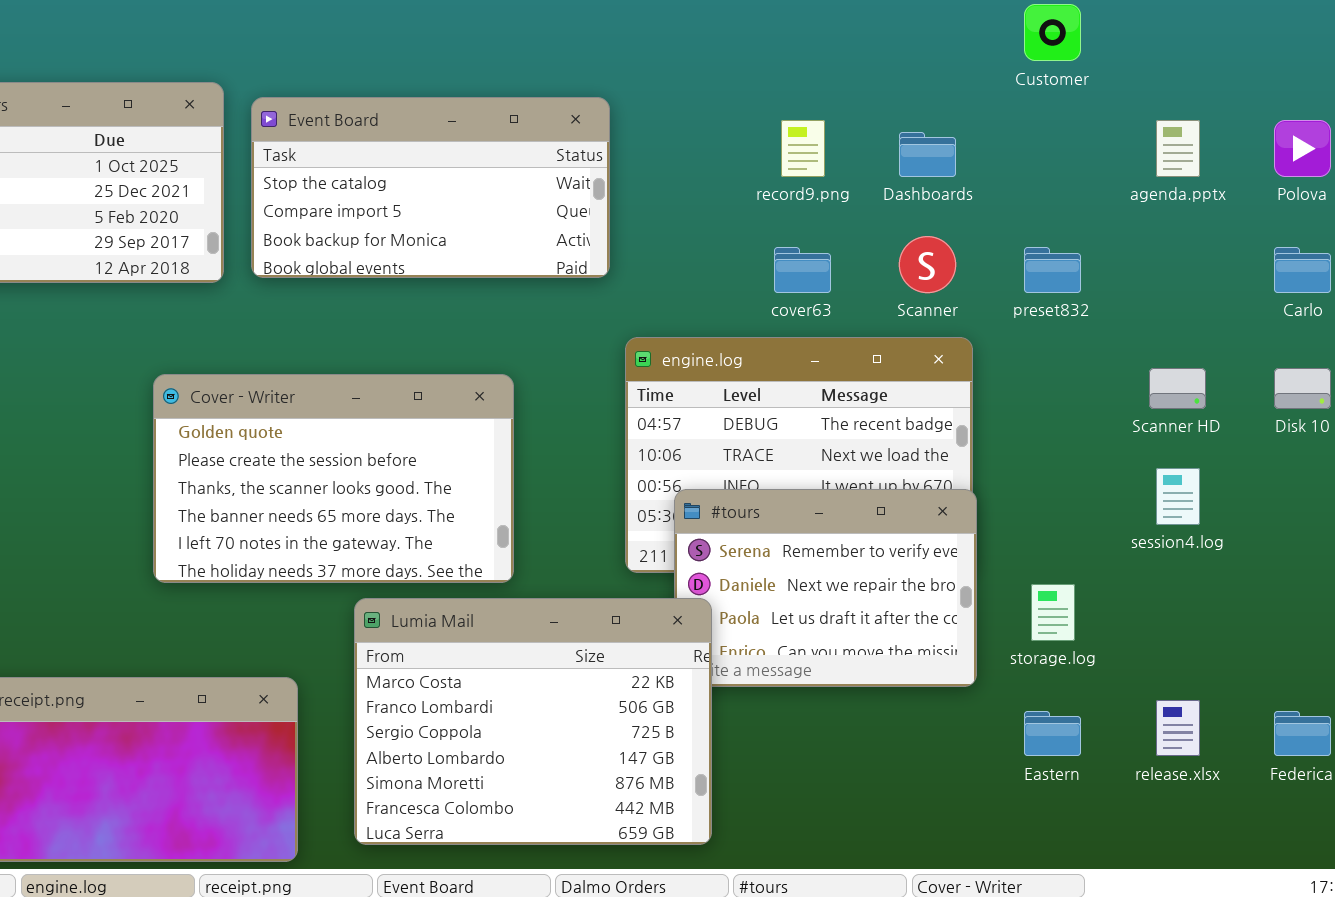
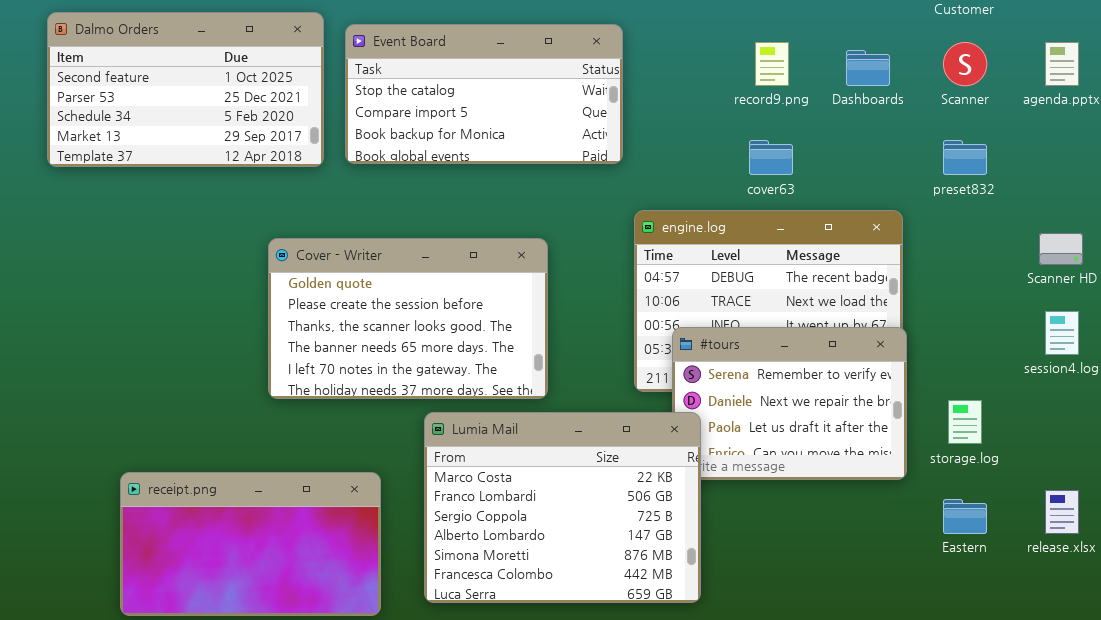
Scanner: [899,236,956,293] -> [943,42,987,86], moved

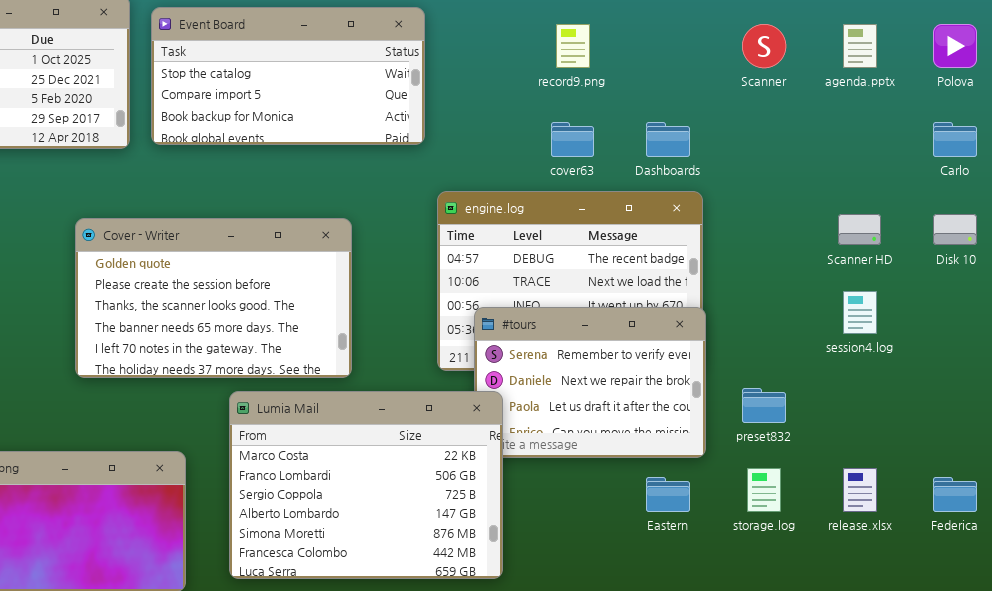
Dashboards: [846,50,890,86] -> [646,122,690,157], moved
preset832: [943,140,987,175] -> [742,388,786,423], moved
storage.log: [948,400,982,444] -> [747,468,781,512], moved
Eastern: [943,499,987,534] -> [646,477,690,512], moved

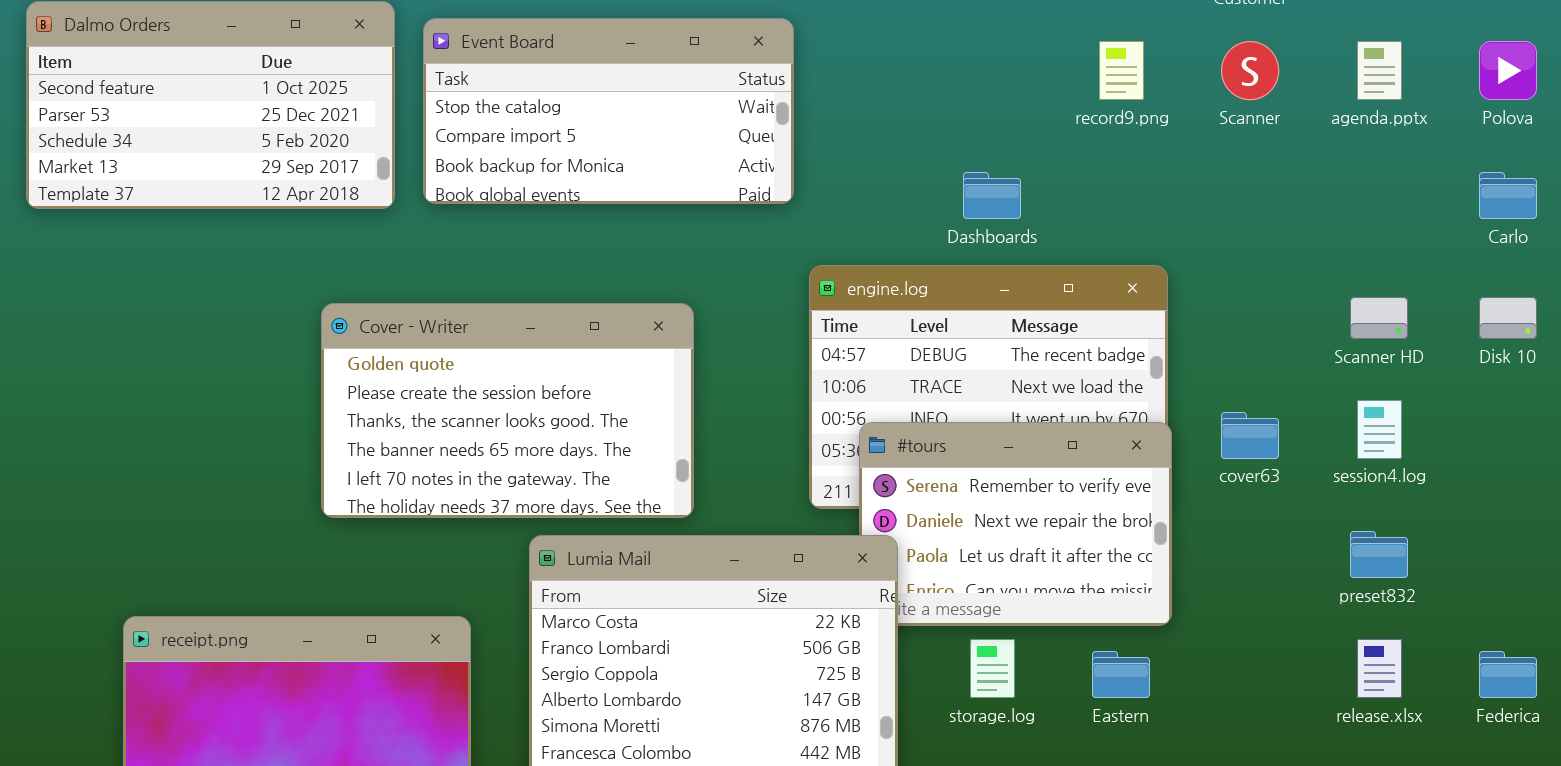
record9.png: [556,24,590,68] -> [1099,41,1144,100], moved
cover63: [551,122,594,157] -> [1221,412,1279,459], moved
Dashboards: [646,122,690,157] -> [963,172,1021,219], moved
preset832: [742,388,786,423] -> [1350,531,1408,578], moved
storage.log: [747,468,781,512] -> [970,639,1015,698], moved

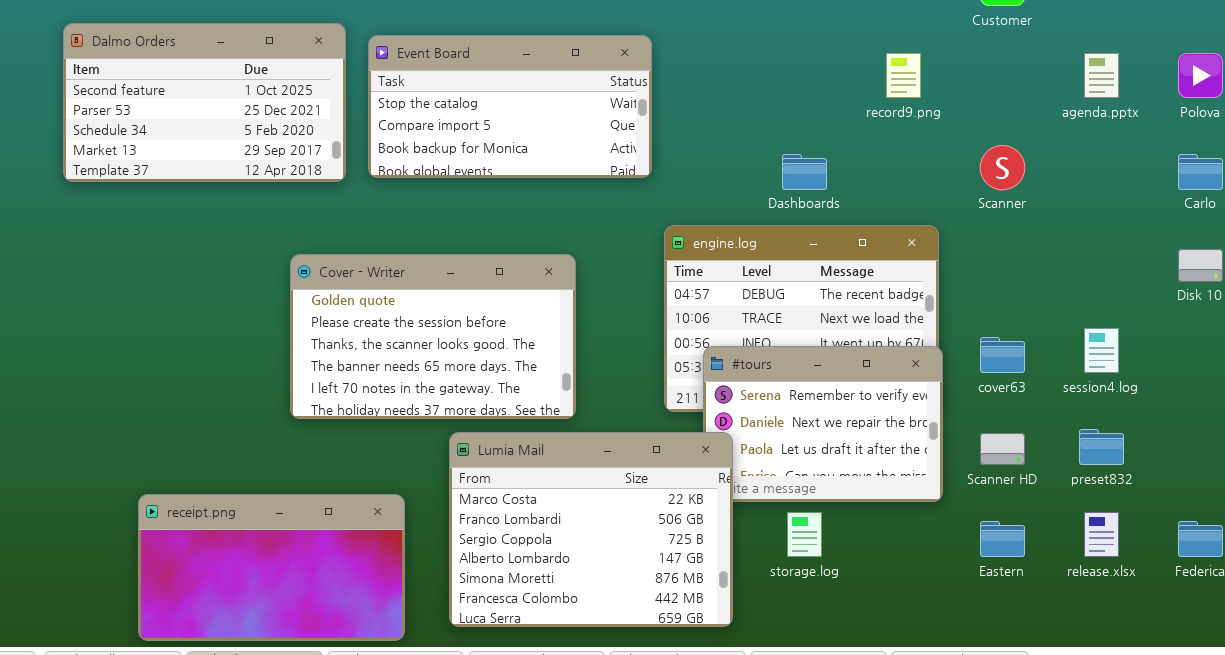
Scanner: [1221,41,1279,100] -> [980,145,1025,190], moved
Scanner HD: [1350,297,1408,339] -> [980,433,1025,465], moved
Eastern: [1092,651,1150,698] -> [980,521,1025,557], moved

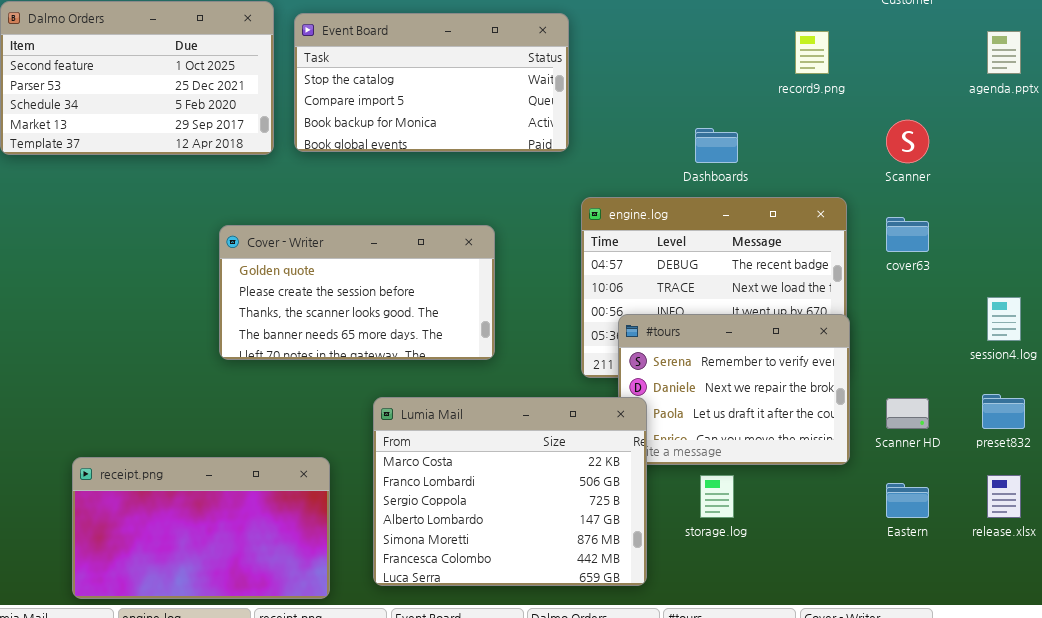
Cover - Writer: [290,254,576,419] -> [219,225,495,360], resized
cover63: [980,337,1025,373] -> [886,217,929,252], moved

